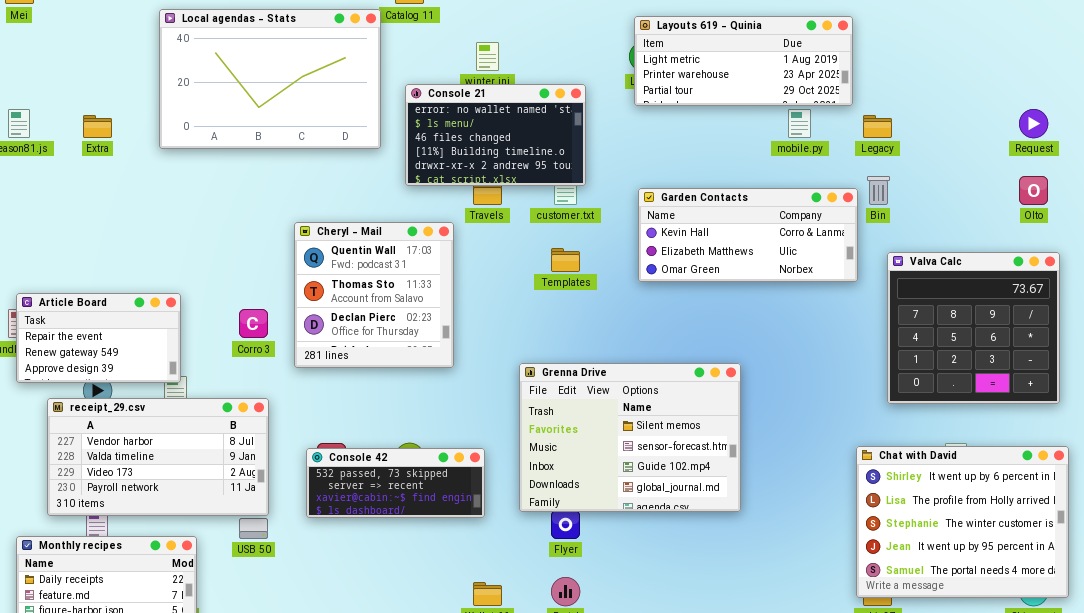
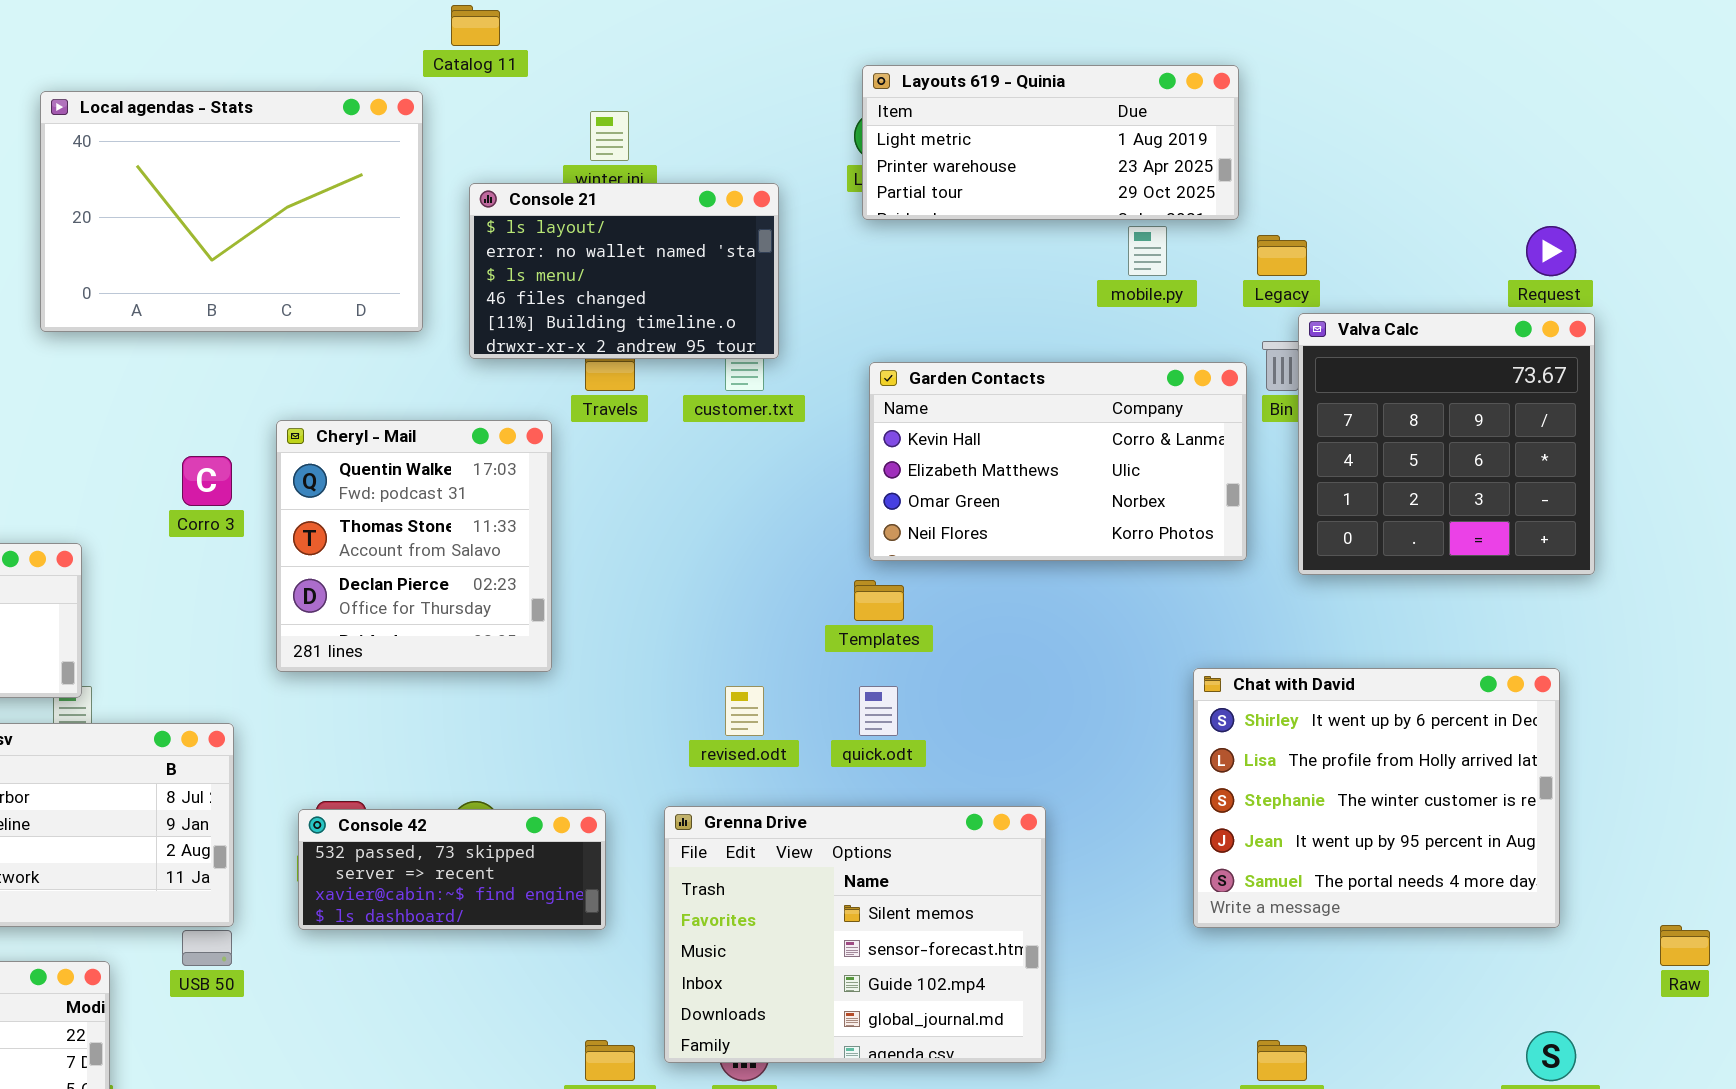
Local agendas - Stats: [159,9,381,149] -> [40,91,423,332], moved
Console 21: [405,84,586,186] -> [469,183,779,359], scrolled up 1 row
Garden Contacts: [638,188,858,282] -> [869,362,1247,561], resized
Templates: [551,248,580,272] -> [854,580,904,621], moved
Valva Calc: [887,252,1060,404] -> [1298,313,1595,575], moved
Corro 3: [239,309,268,338] -> [182,456,232,506], moved
Grenna Drive: [519,363,741,512] -> [664,806,1046,1063], moved
Chat with David: [856,446,1069,598] -> [1193,668,1560,928], moved

